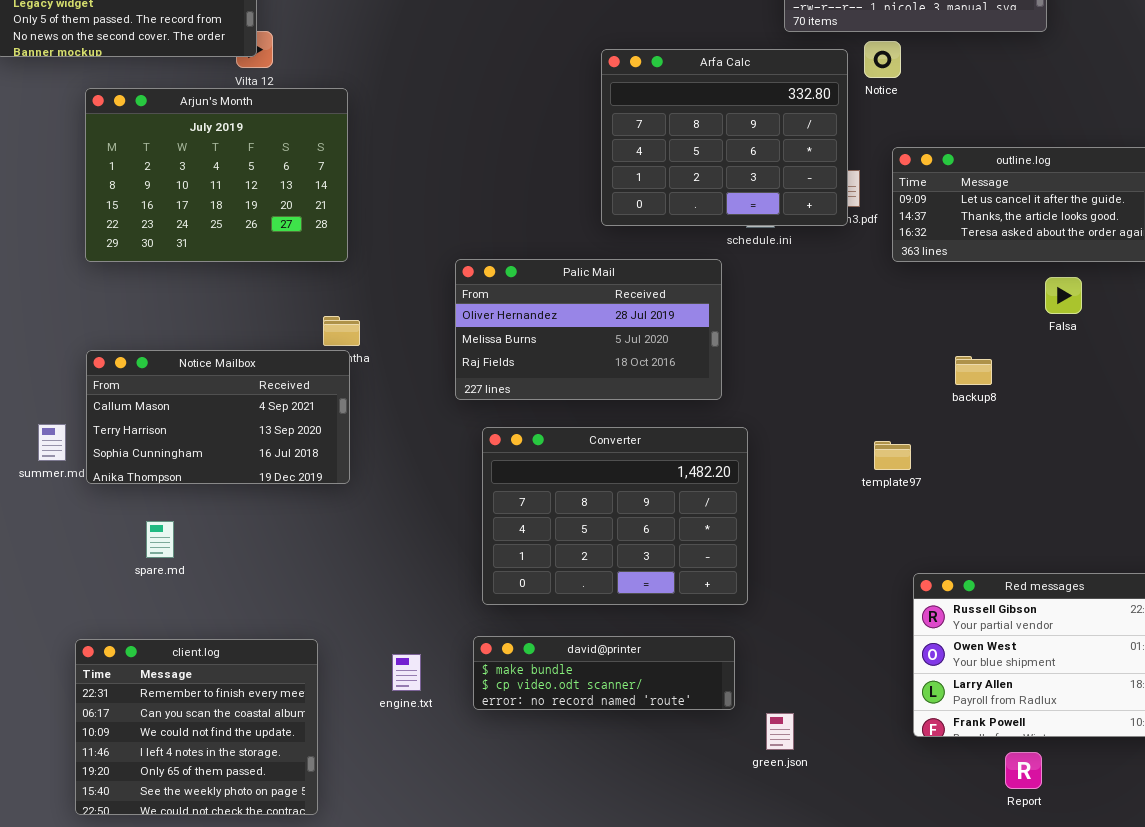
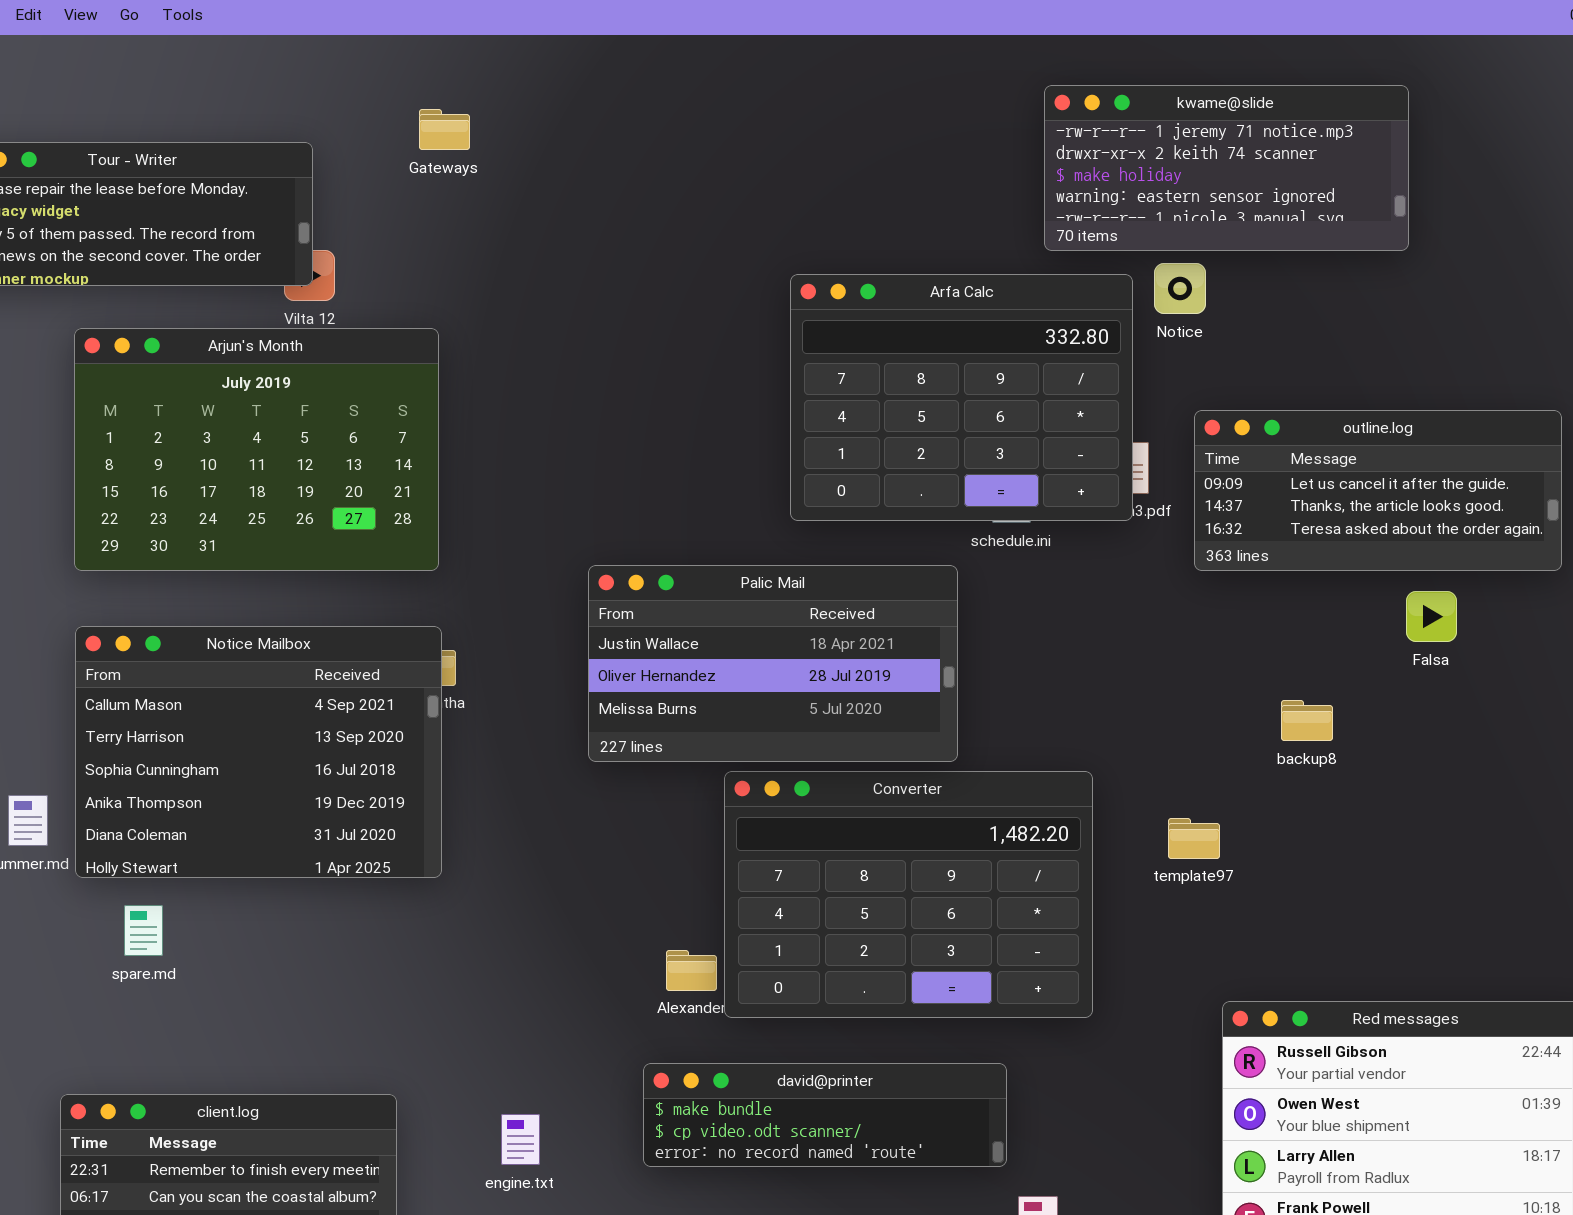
Palic Mail: [455,259,722,400] -> [588,565,958,762], scrolled up 1 row
Notice Mailbox: [86,350,350,484] -> [75,626,442,878], resized
Converter: [482,427,748,605] -> [724,771,1093,1018], moved
spare.md: [146,521,174,558] -> [124,905,163,956], moved
david@printer: [473,636,735,710] -> [643,1063,1007,1167], moved

